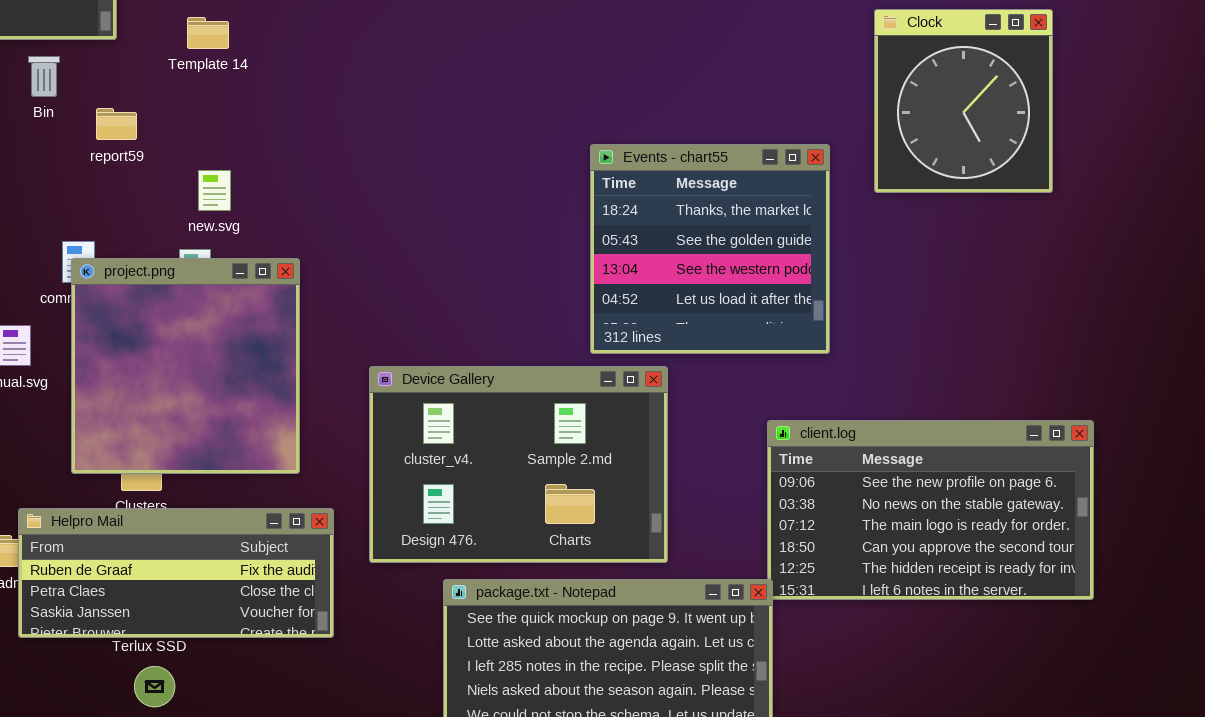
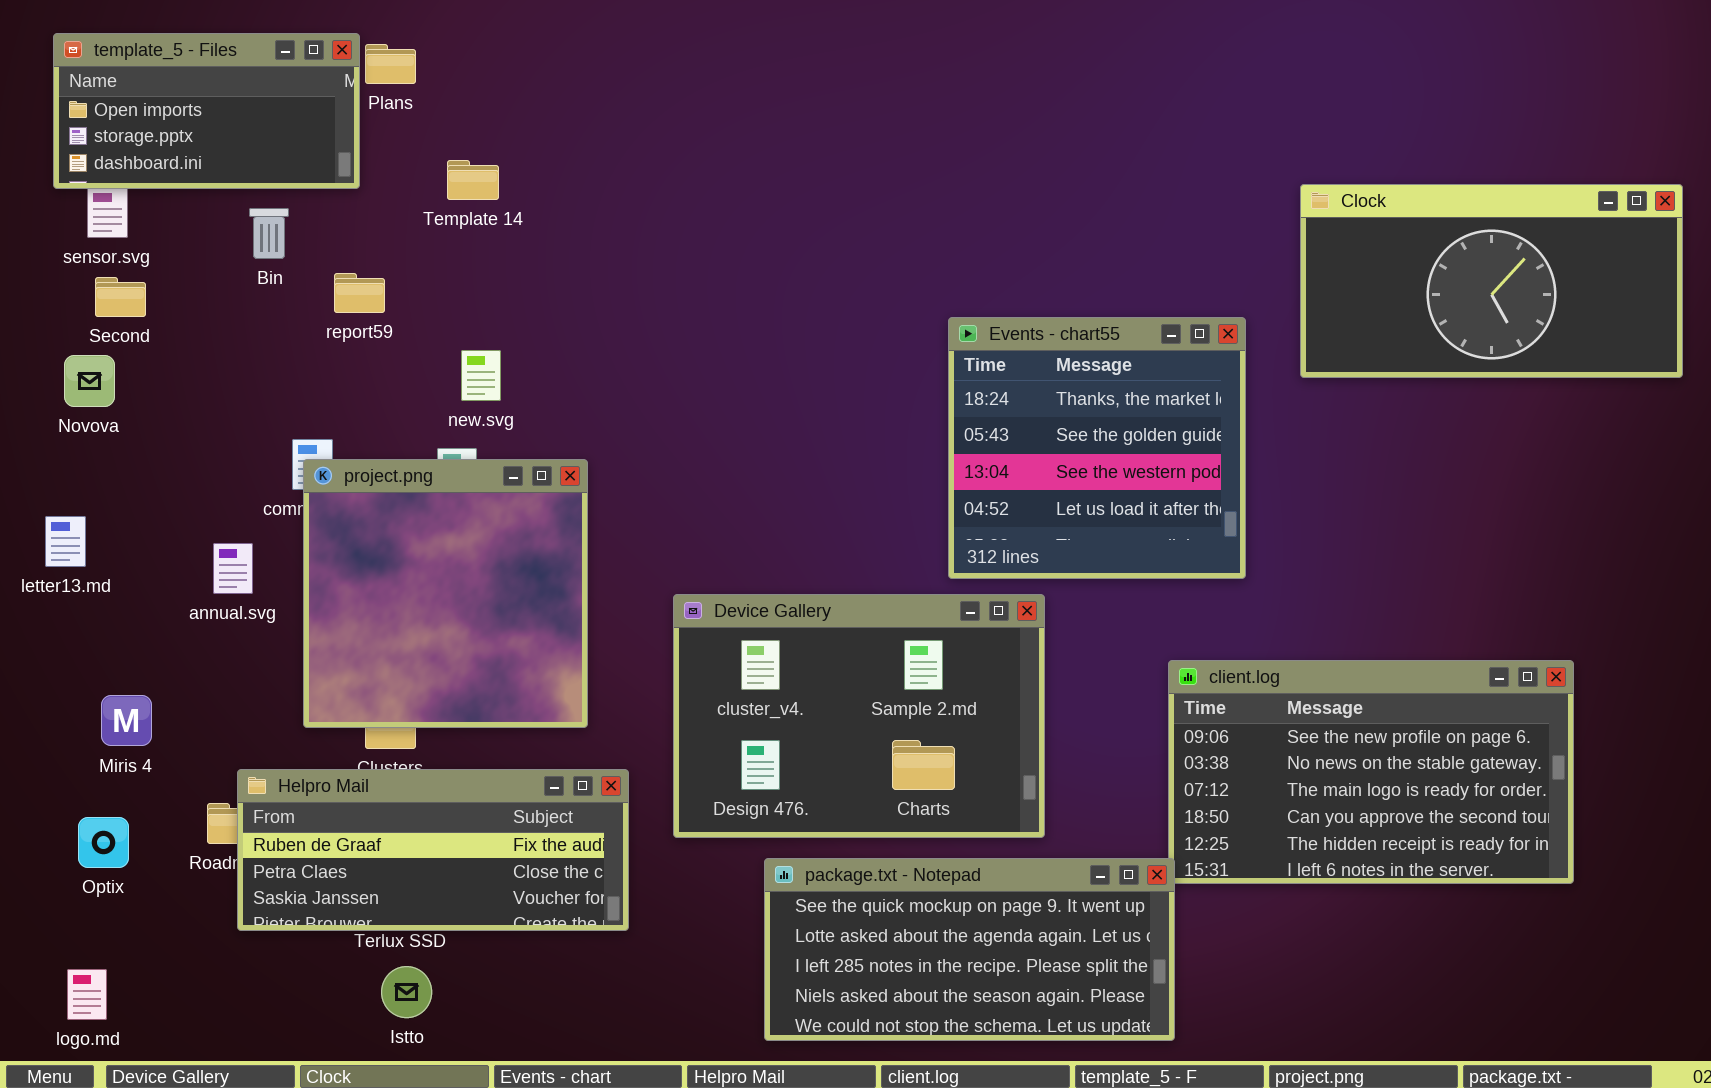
Clock: [874,9,1053,193] -> [1300,184,1683,378], resized

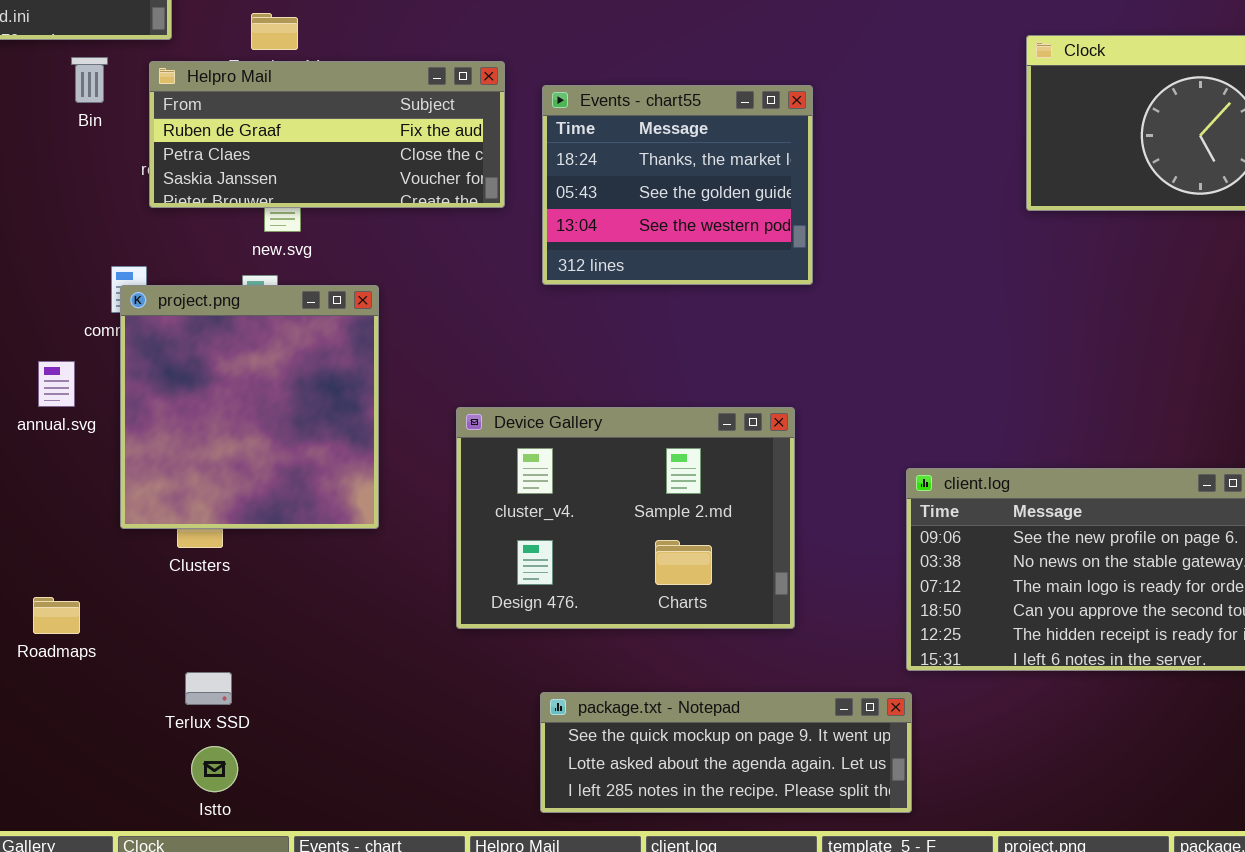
Events - chart55: [948,317,1246,579] -> [542,85,813,285], moved, resized
Helpro Mail: [237,769,629,931] -> [149,61,505,208], moved
package.txt - Notepad: [764,858,1175,1041] -> [540,692,912,813], resized

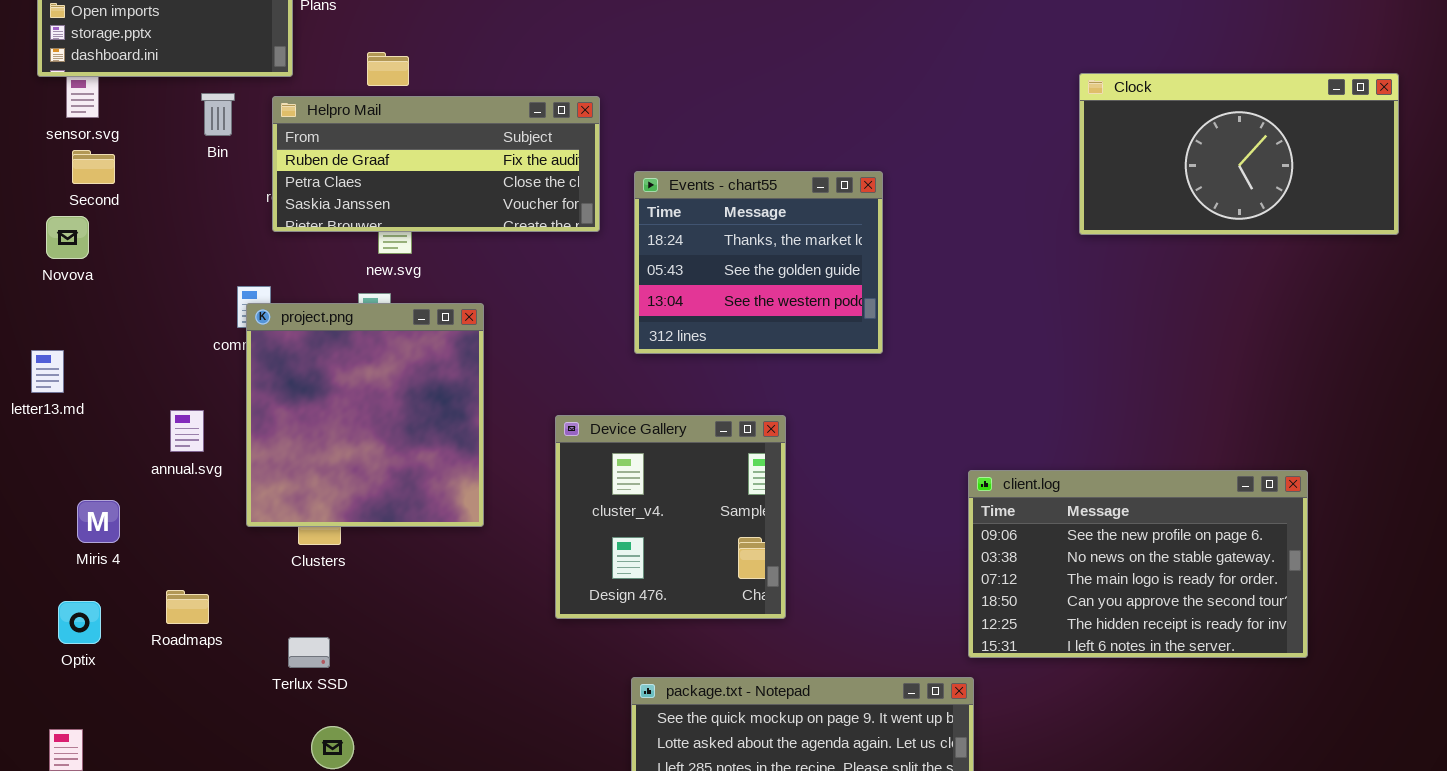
Events - chart55: [542,85,813,285] -> [634,171,883,354], moved
annual.svg: [38,361,75,407] -> [170,410,204,452], moved
Device Gallery: [456,407,795,629] -> [555,415,786,619], resized
Terlux SSD: [185,672,232,705] -> [288,637,330,668], moved

